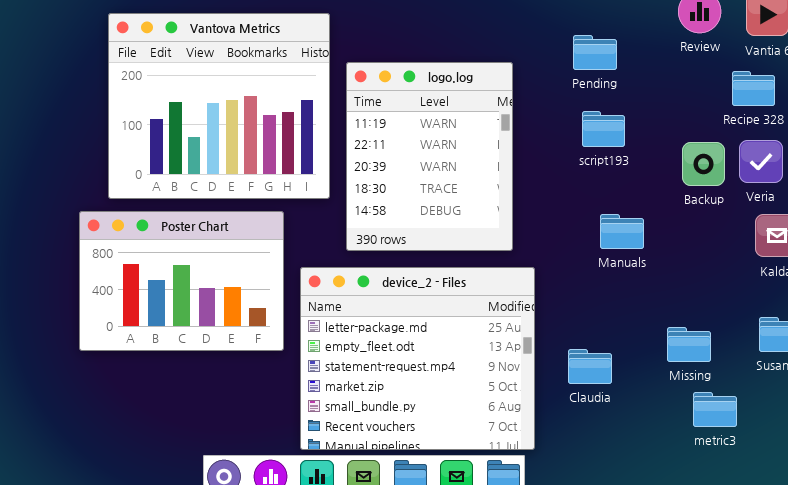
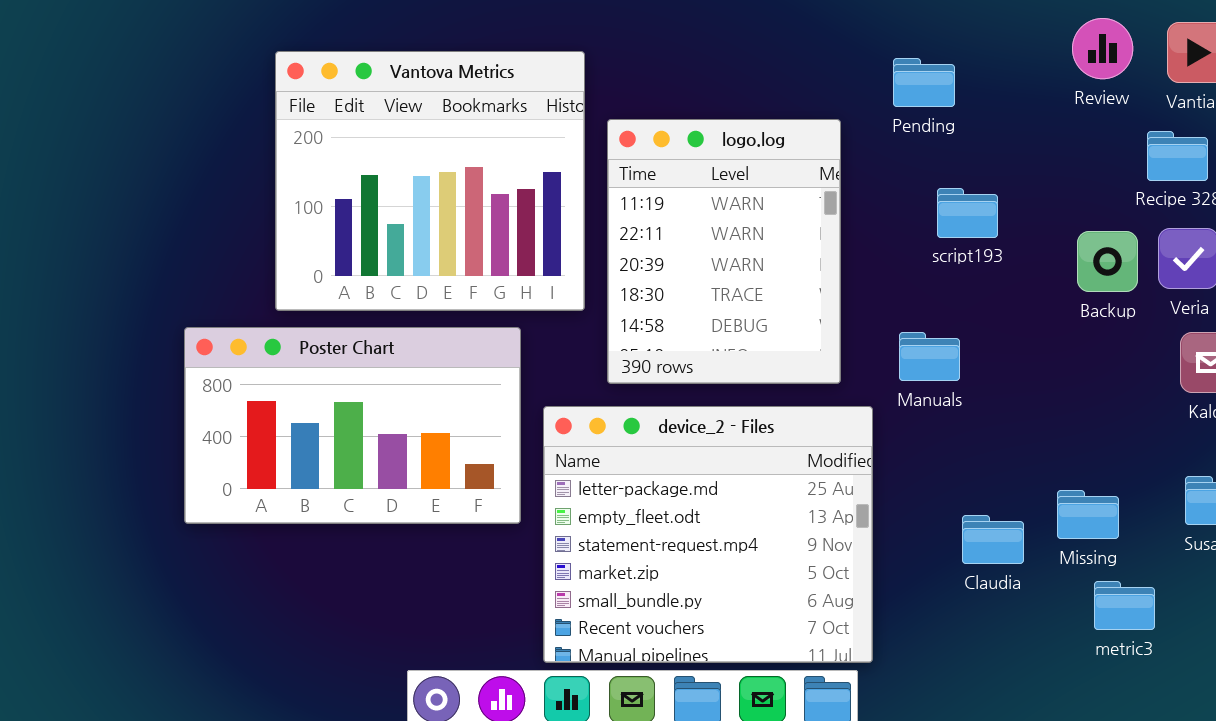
Pending: [573,35,617,70] -> [893,58,955,107], moved
Poster Chart: [79,211,284,351] -> [184,327,521,524], resized
Manuals: [600,214,644,249] -> [899,332,960,381], moved
Claudia: [568,349,612,384] -> [962,515,1024,564], moved

